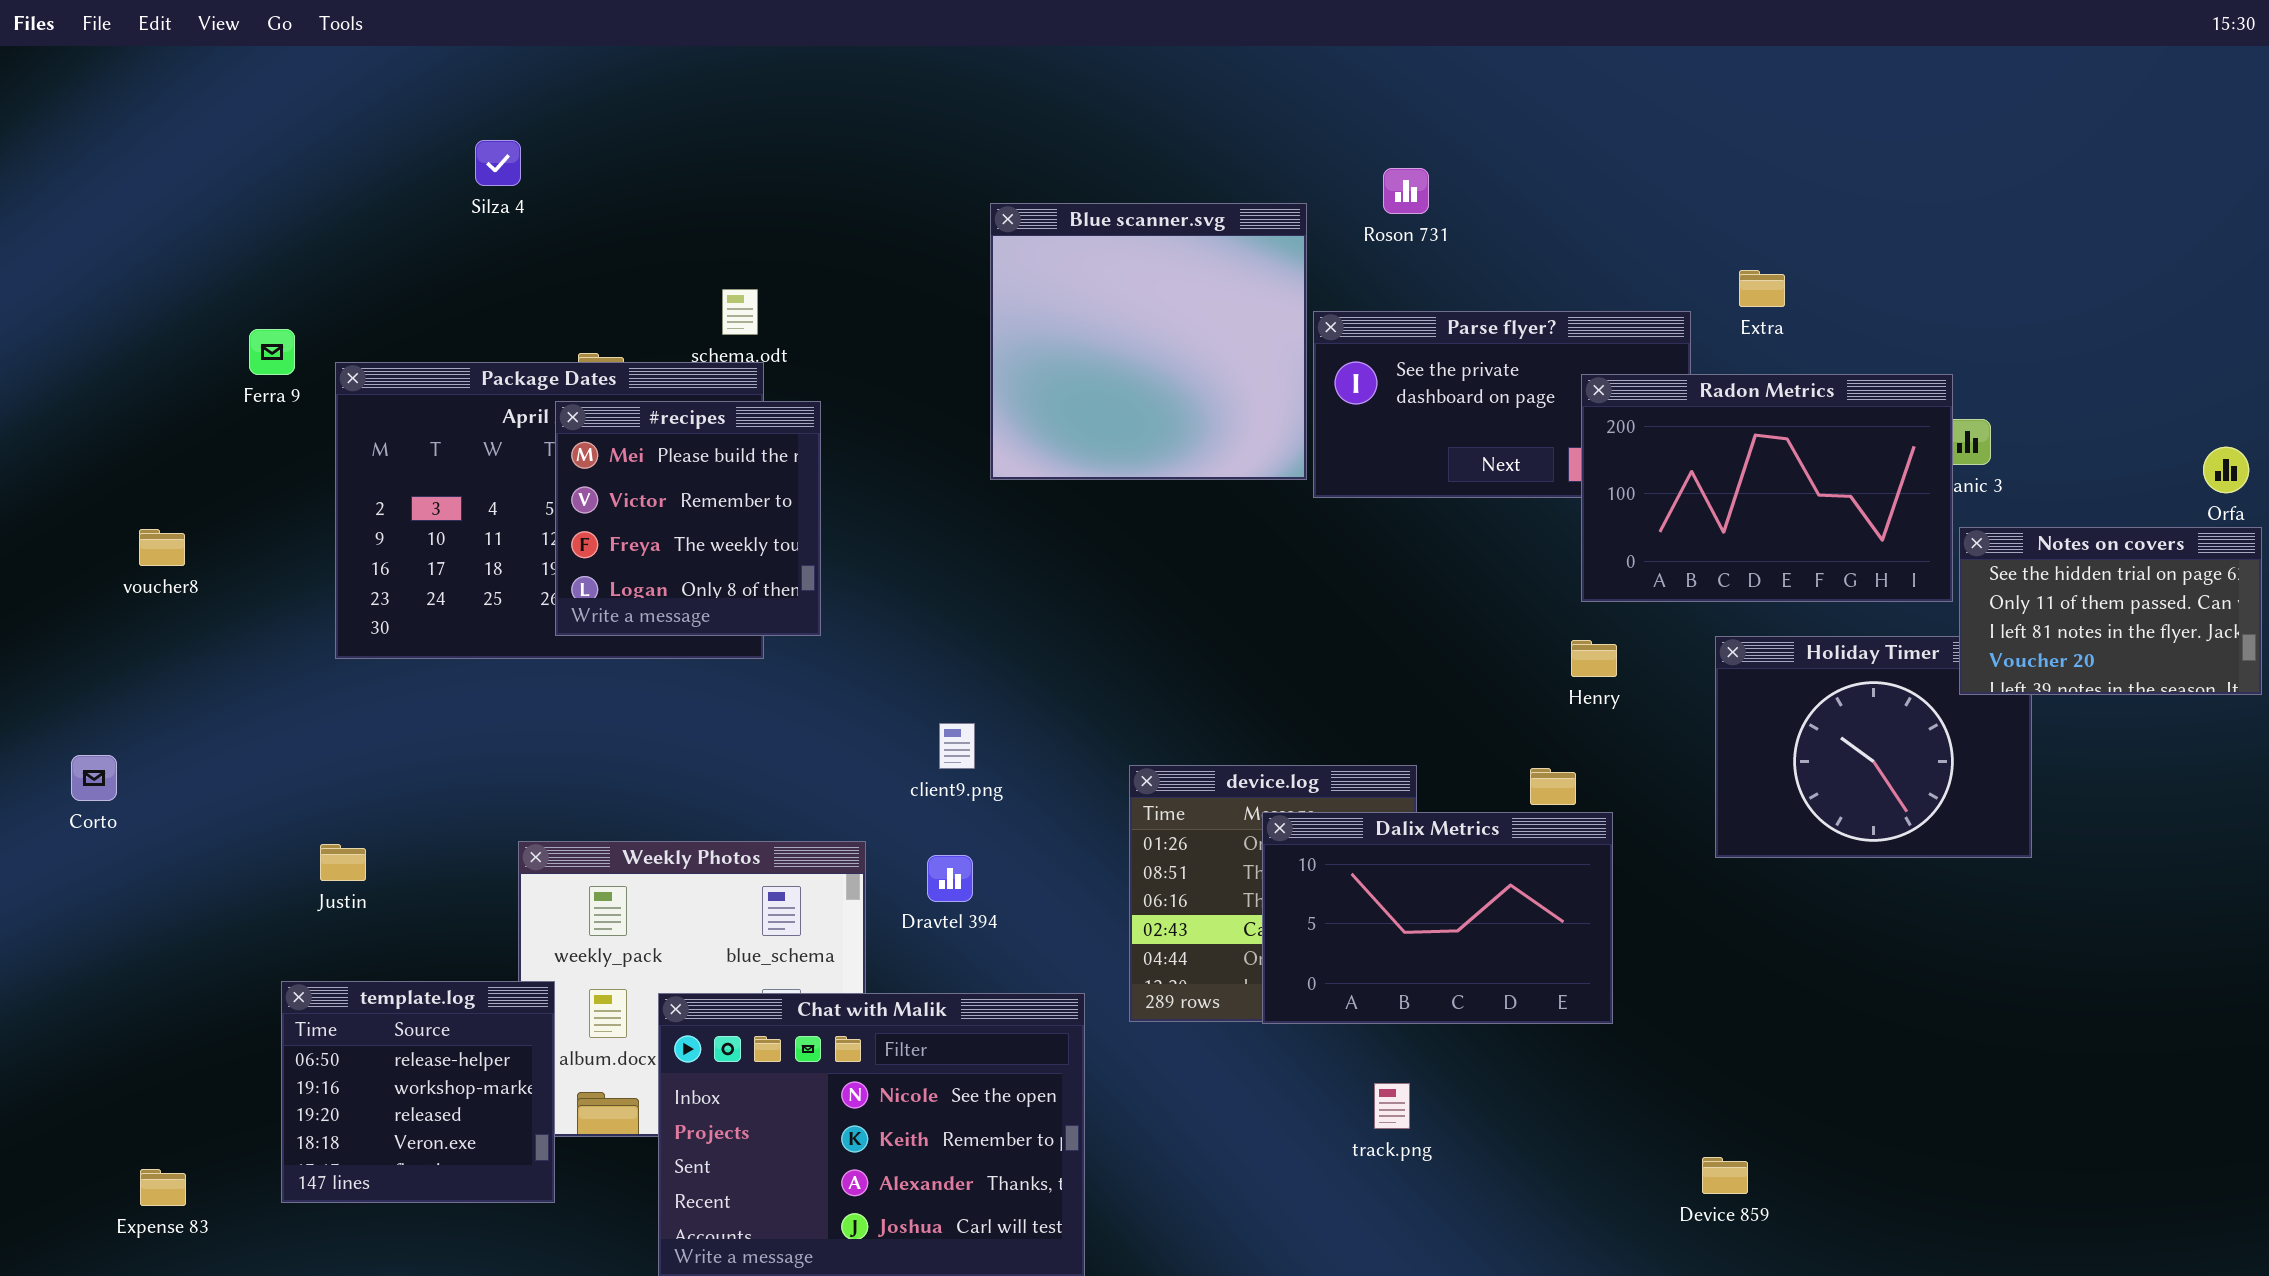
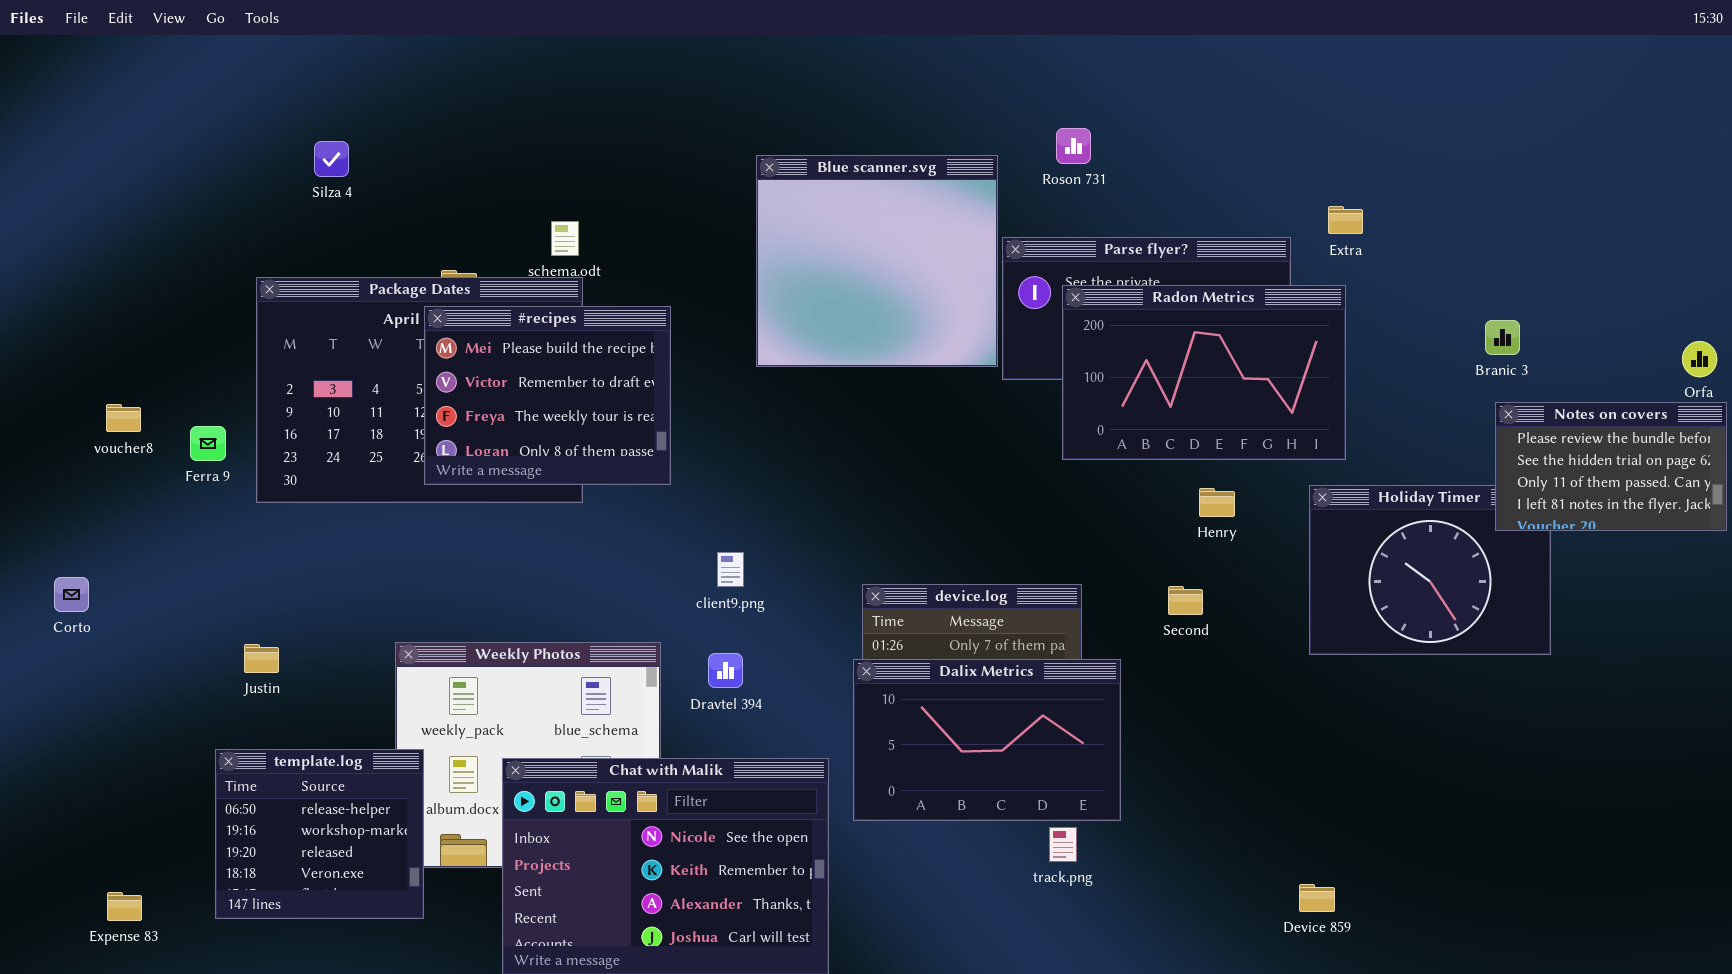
Silza 4: [475,140,521,186] -> [314,141,349,177], moved
Ferra 9: [249,329,295,375] -> [190,426,226,461], moved
Radon Metrics: [1581,374,1953,602] -> [1062,285,1346,460], moved
#recipes: [555,401,821,636] -> [424,306,671,485], resized
Notes on covers: [1959,527,2262,695] -> [1495,402,1727,531], scrolled up 1 row
Dalix Metrics: [1262,812,1613,1024] -> [853,659,1121,821], moved

